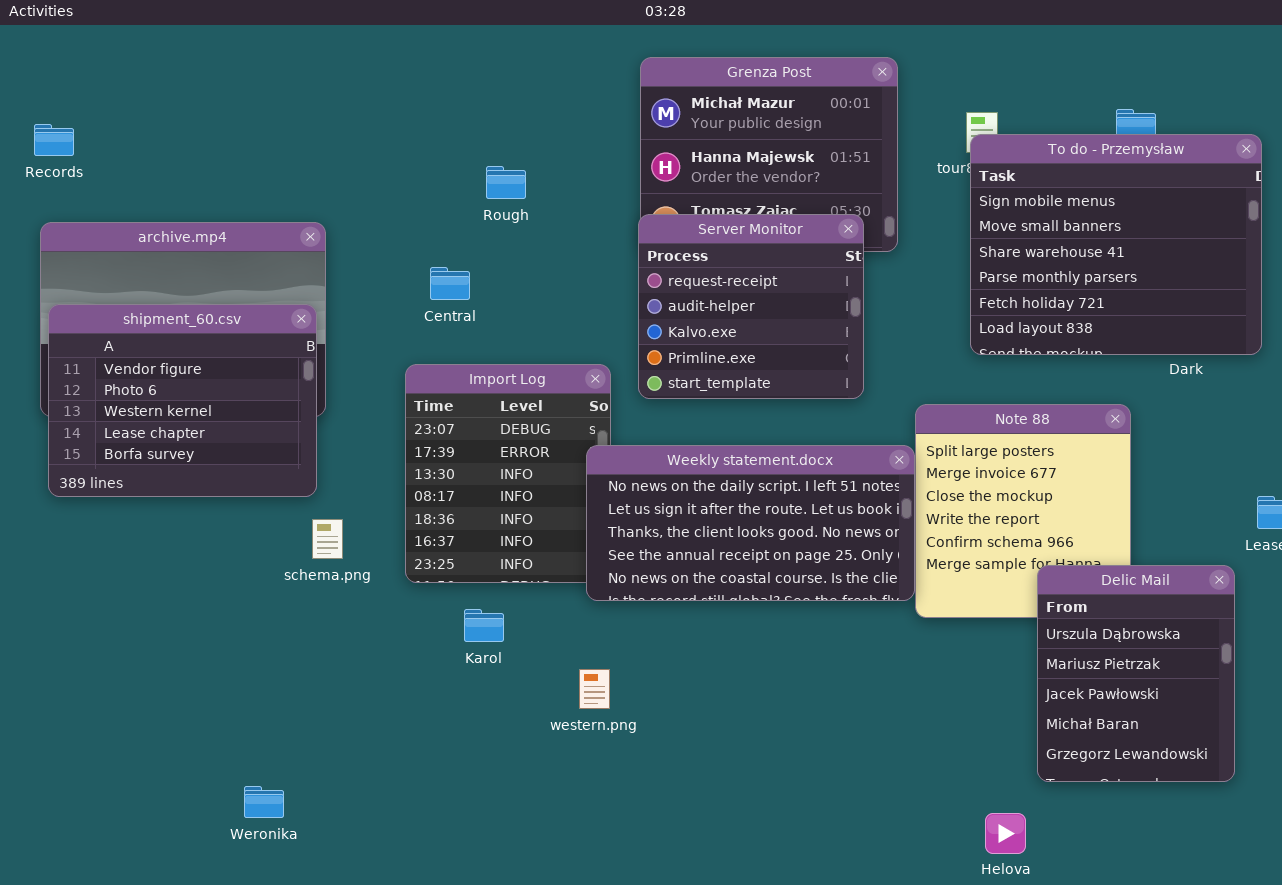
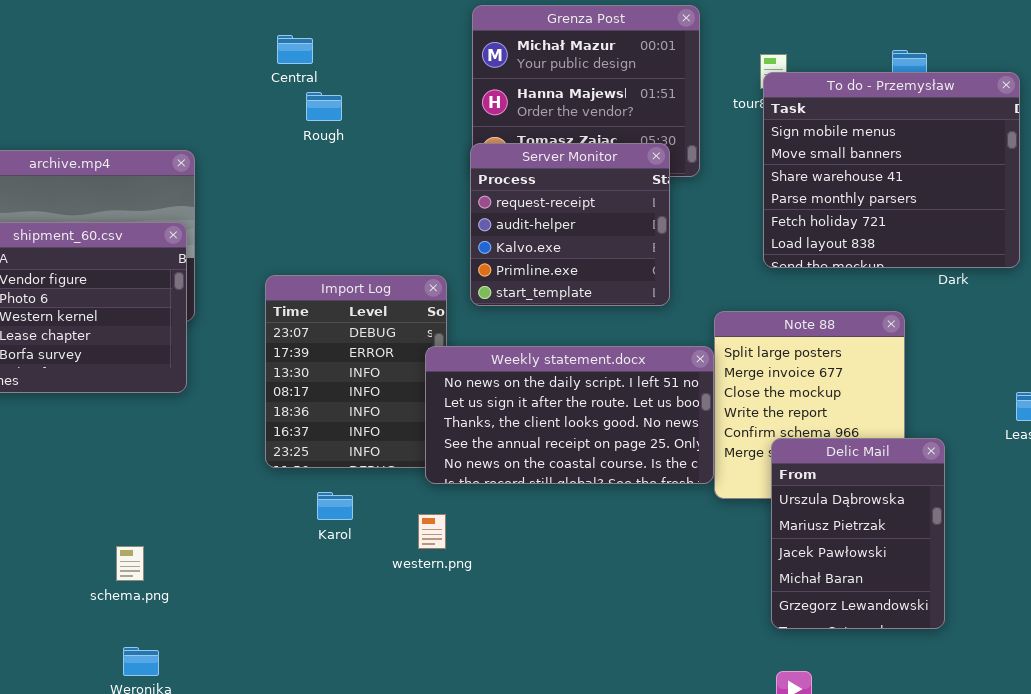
Rough: [486,166,526,199] -> [306,92,342,121], moved
Central: [430,267,470,300] -> [277,35,313,64], moved
schema.png: [312,519,343,559] -> [116,546,144,581], moved
Delic Mail: [1037,565,1235,782] -> [771,438,945,629], moved
western.png: [579,669,610,709] -> [418,514,446,549], moved

